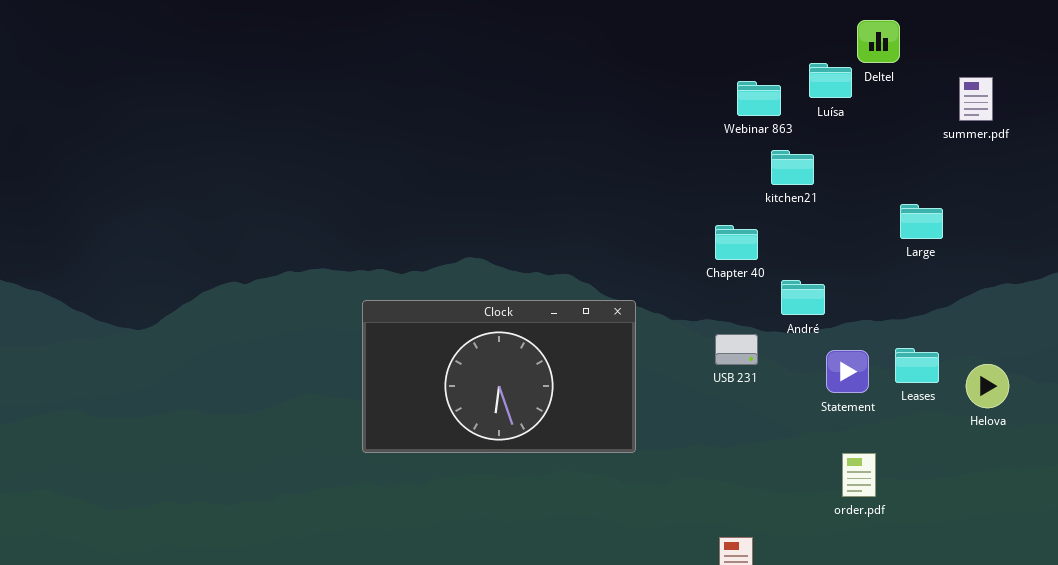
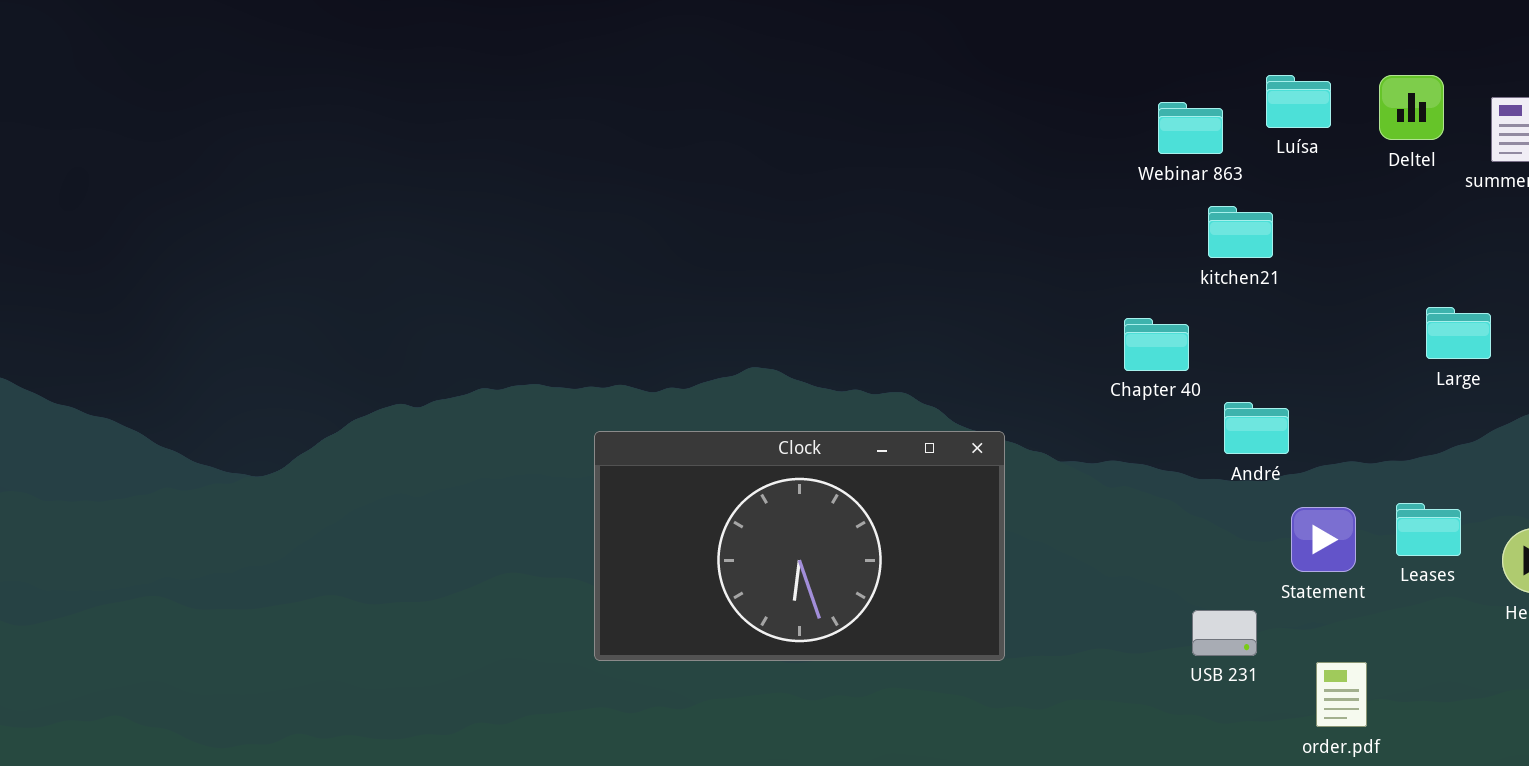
Deltel: [857,20,900,63] -> [1379,75,1444,140], moved
Large: [900,204,943,239] -> [1426,307,1491,359], moved
USB 231: [715,334,758,365] -> [1192,610,1257,656], moved

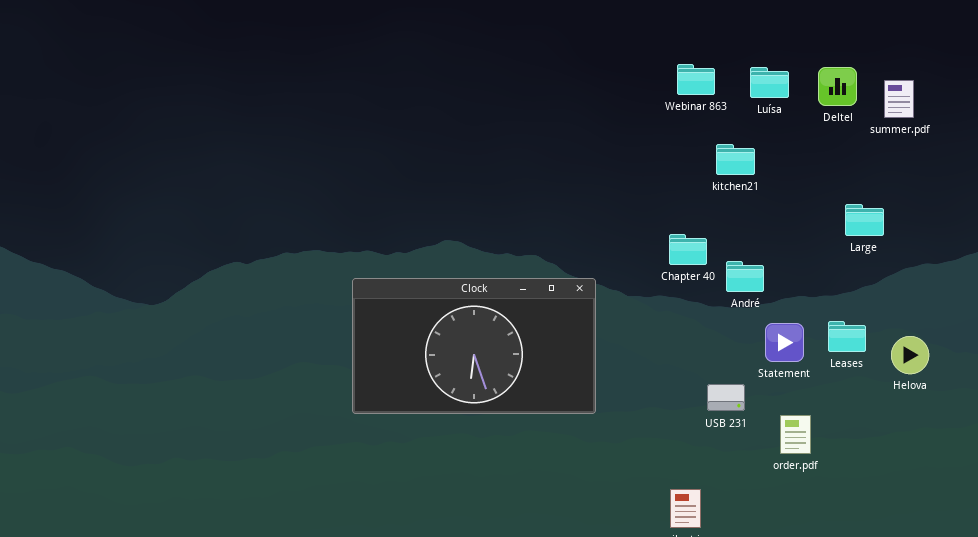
Webinar 863: [1158,102,1223,154] -> [677,64,715,95], moved
Chapter 40: [1124,318,1189,371] -> [669,234,707,265], moved

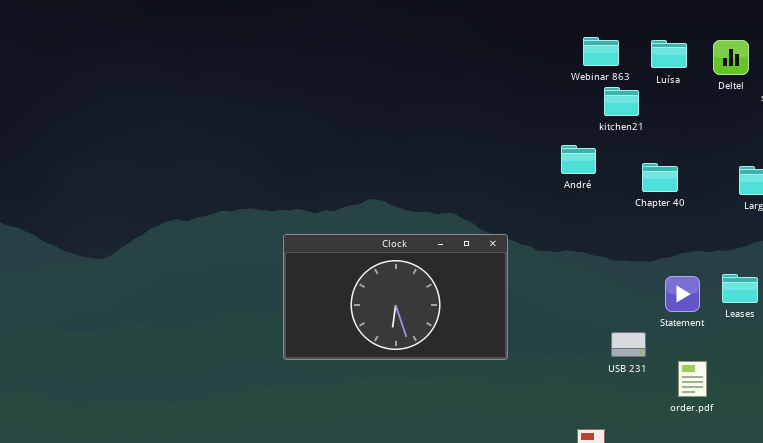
kitchen21: [716,144,755,175] -> [604,87,639,116], moved
Chapter 40: [669,234,707,265] -> [642,163,678,192], moved
André: [726,261,764,292] -> [561,145,596,174], moved

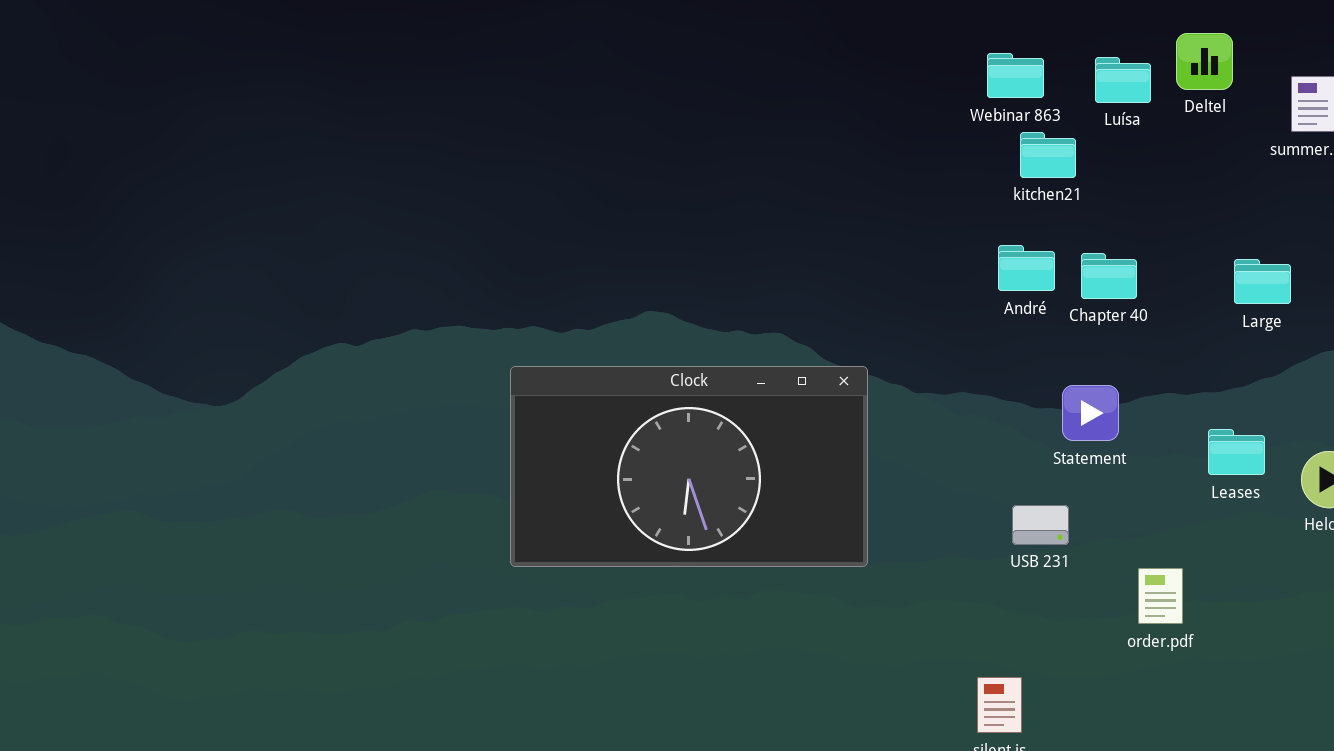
Deltel: [713,40,749,75] -> [1176,33,1233,90], moved
André: [561,145,596,174] -> [998,245,1055,291], moved
Statement: [665,276,700,312] -> [1062,385,1119,441], moved
USB 231: [611,332,646,357] -> [1012,505,1069,545], moved

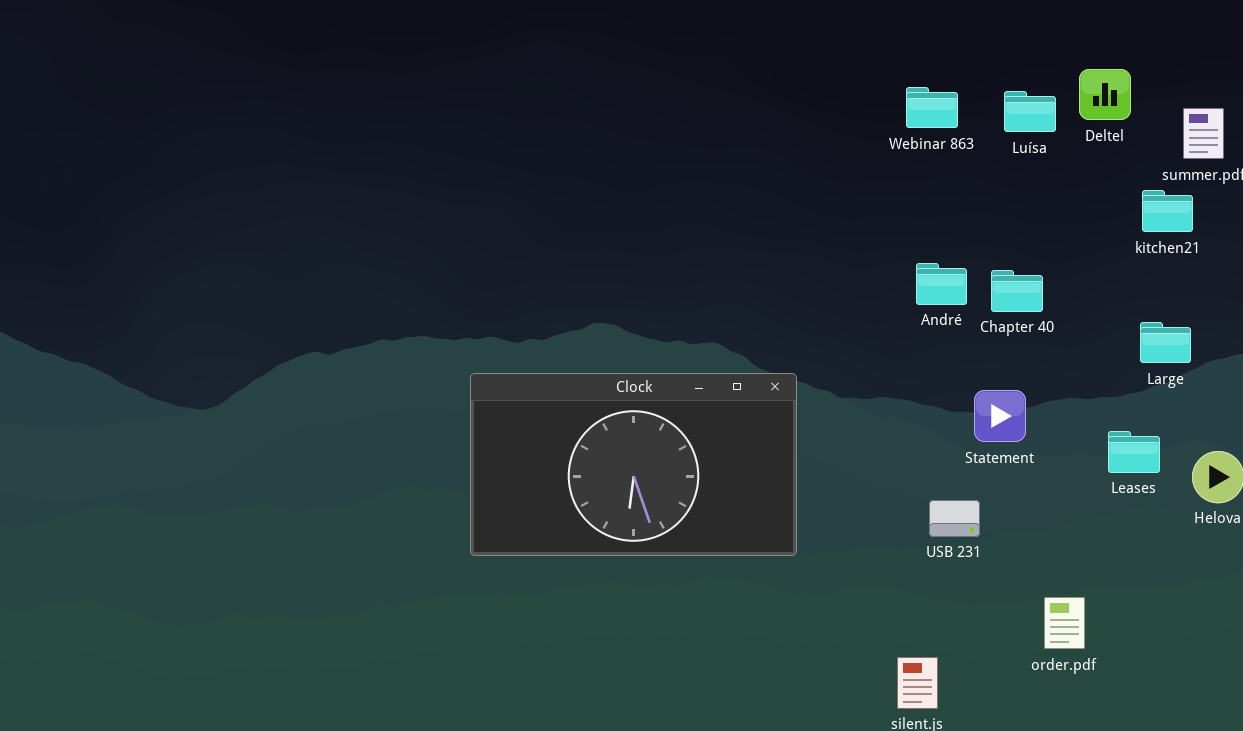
kitchen21: [1020,132,1076,178] -> [1142,190,1193,232], moved
Large: [1234,259,1291,304] -> [1140,322,1191,363], moved
order.pdf: [1138,568,1183,624] -> [1044,597,1085,649], moved

